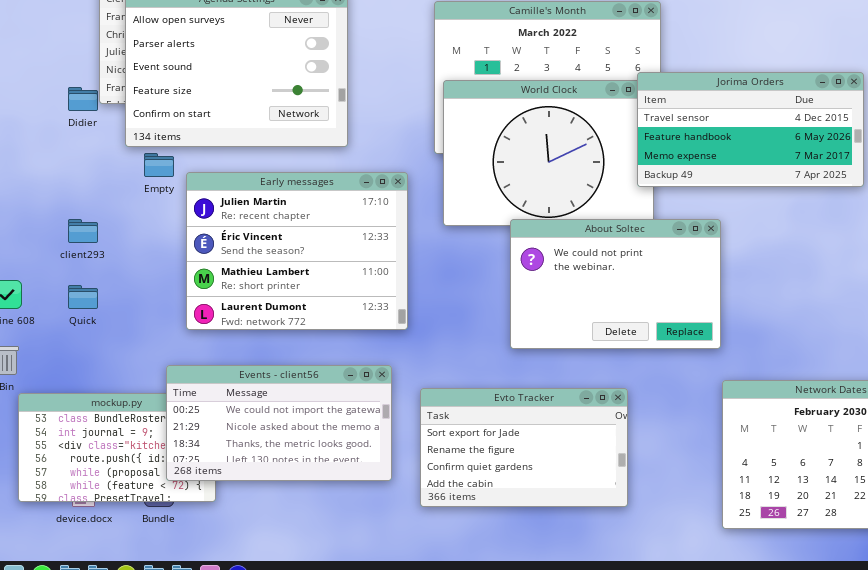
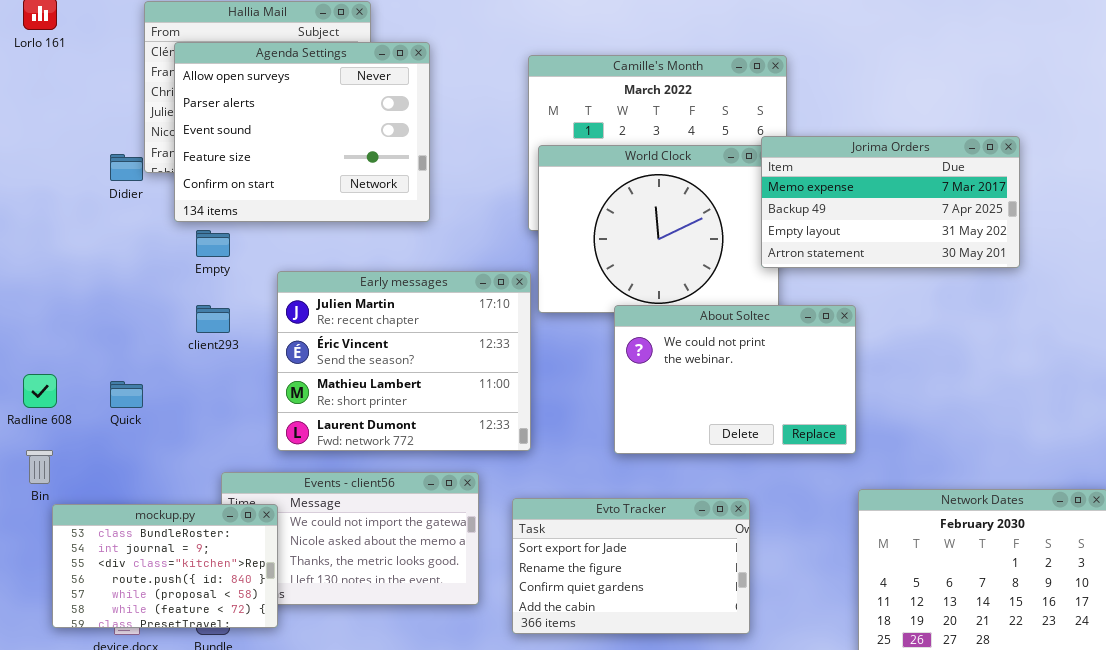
Jorima Orders: [637,72,864,187] -> [761,136,1020,268], scrolled down 2 rows
Early messages: [186,172,408,330] -> [277,271,531,451], moved
client293: [68,219,98,243] -> [196,305,230,333], moved
mockup.py: [18,393,216,502] -> [52,504,278,628], raised

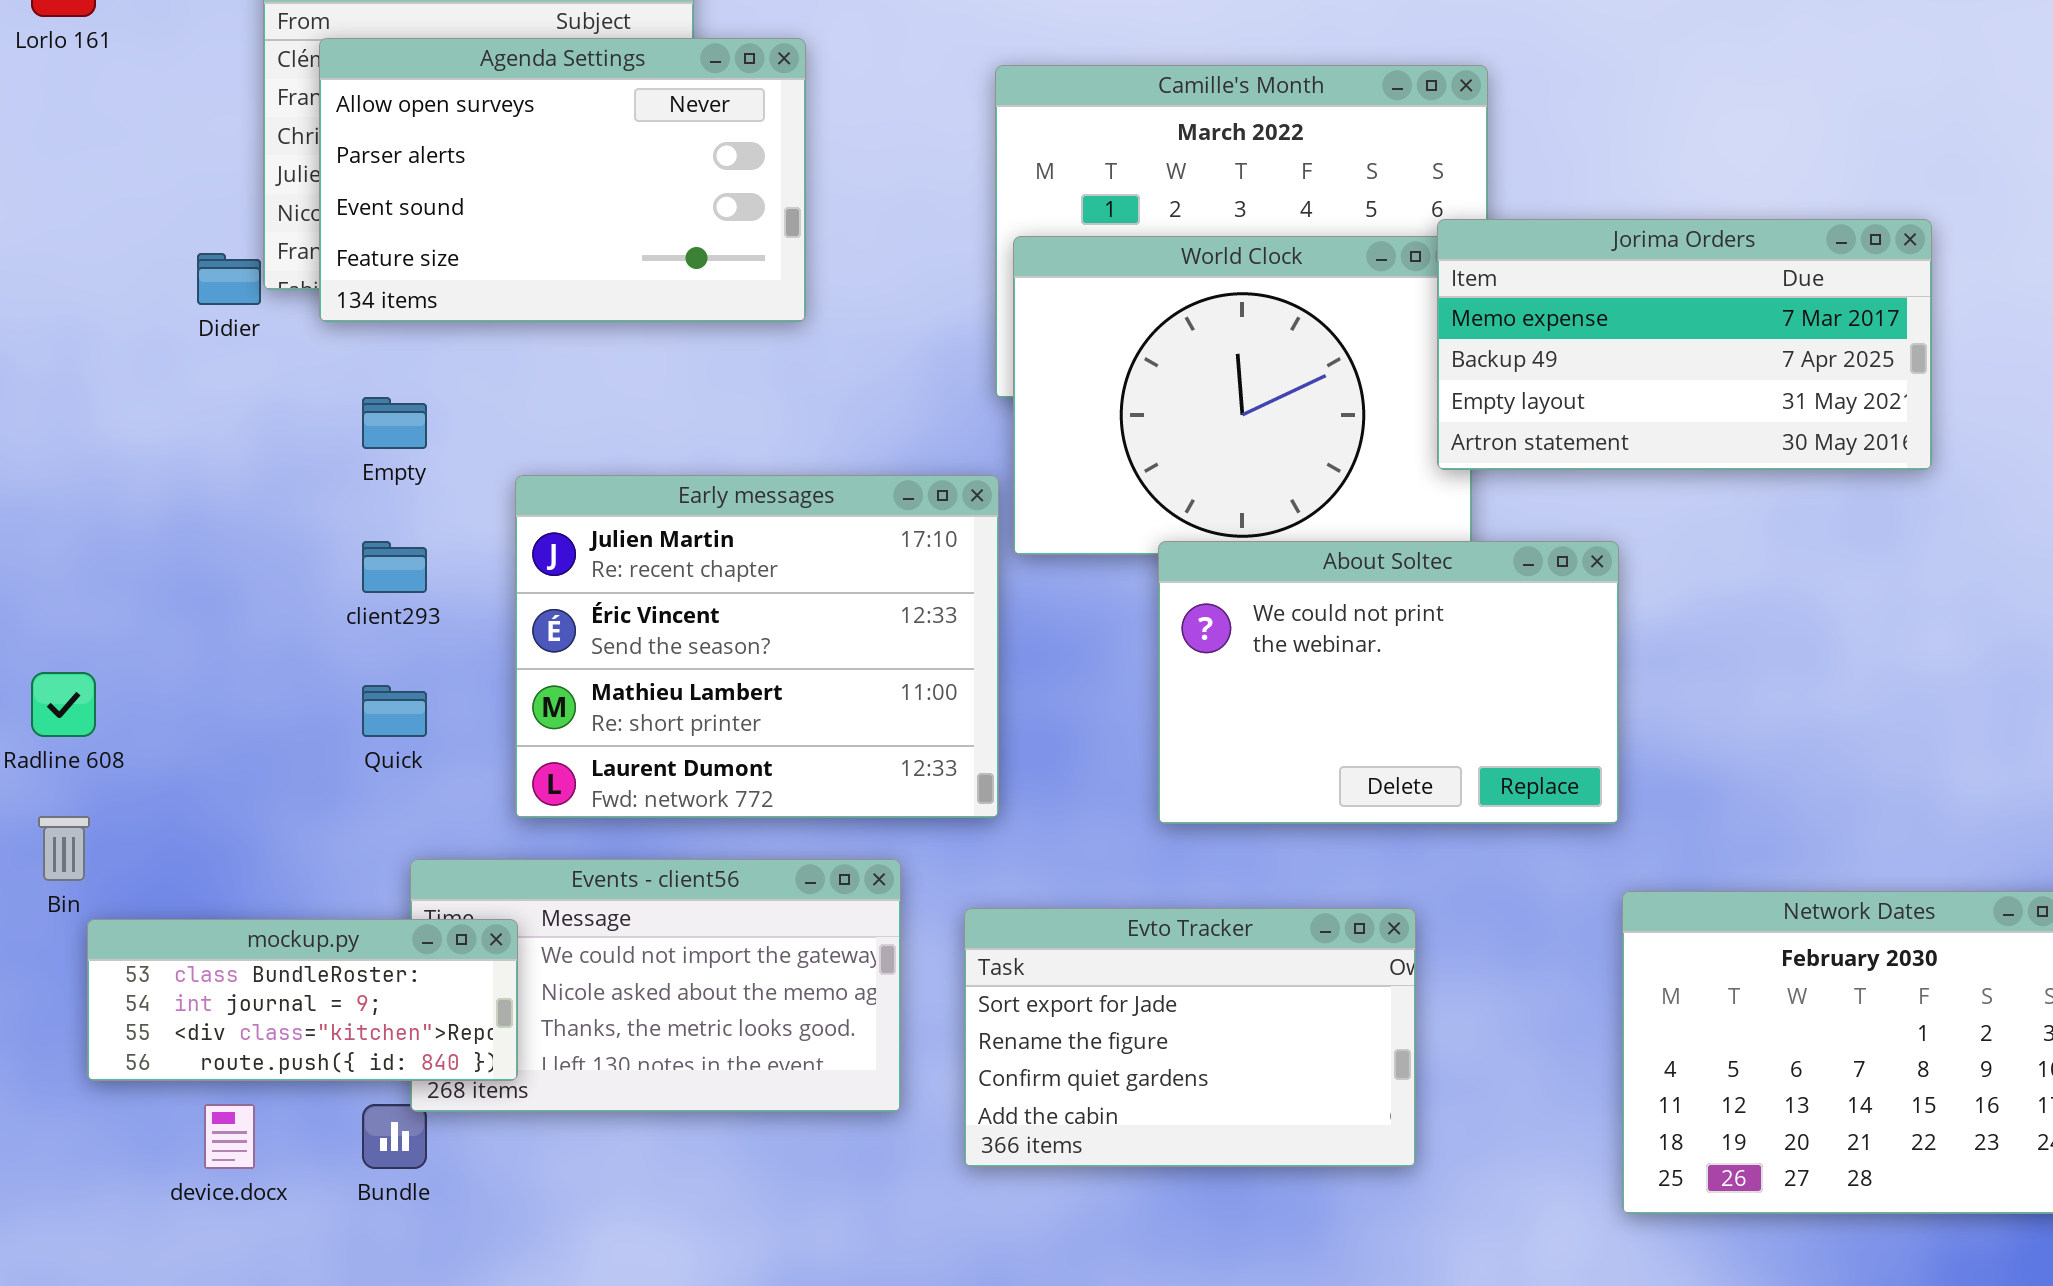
Agenda Settings: [174,42,430,222] -> [319,38,806,322], resized
Quick: [110,381,143,408] -> [362,685,427,737], moved
mockup.py: [52,504,278,628] -> [87,919,518,1081], resized

